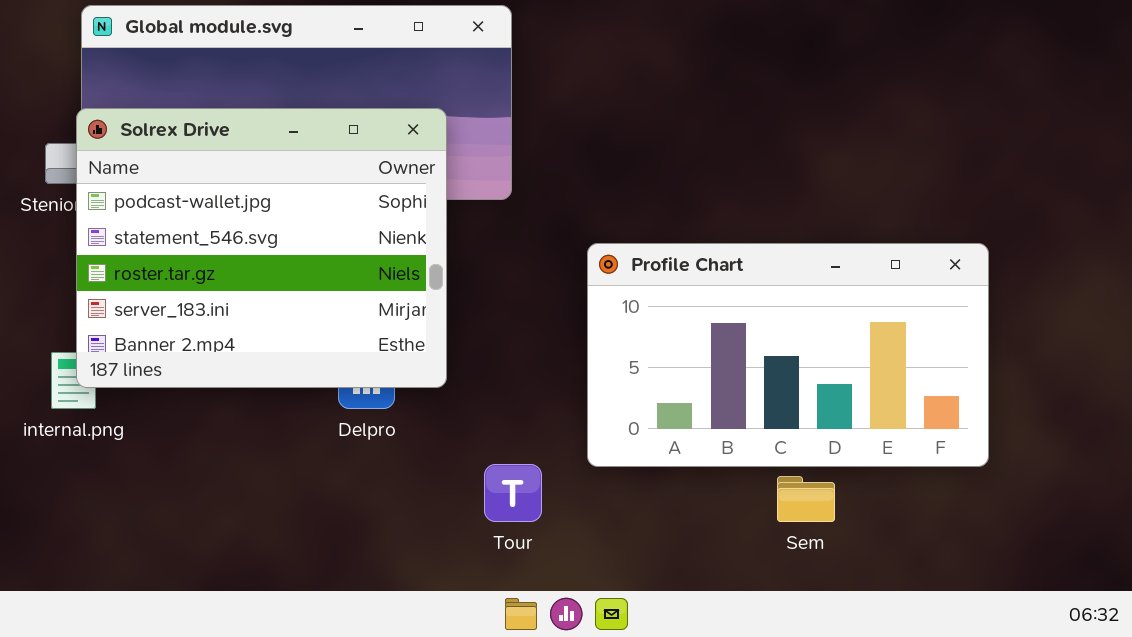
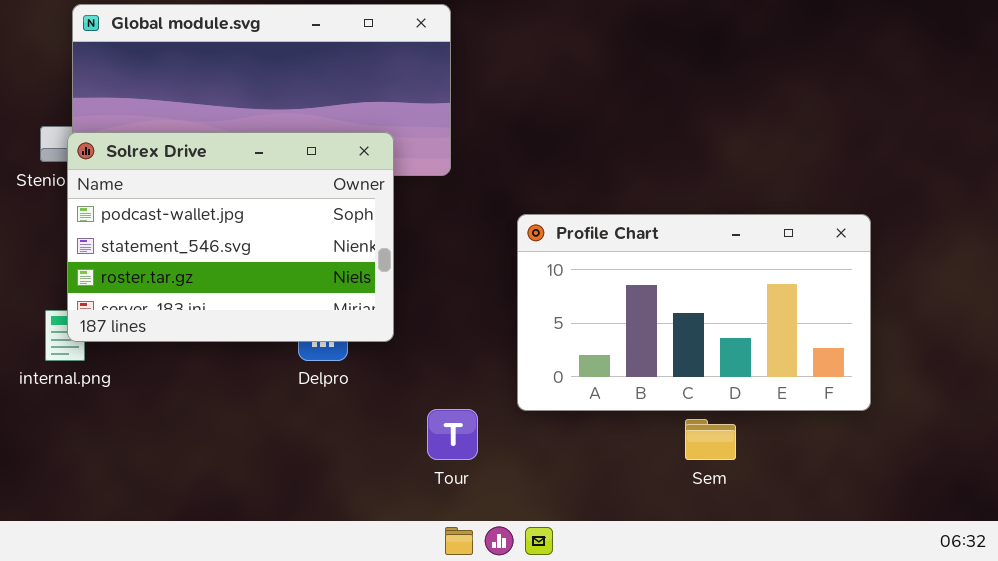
Solrex Drive: [76,108,447,388] -> [67,132,394,342], resized

